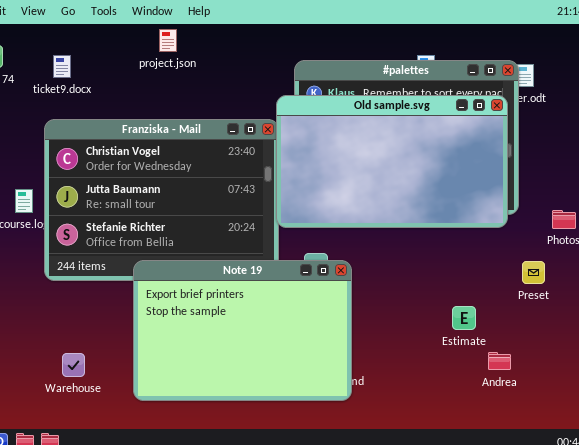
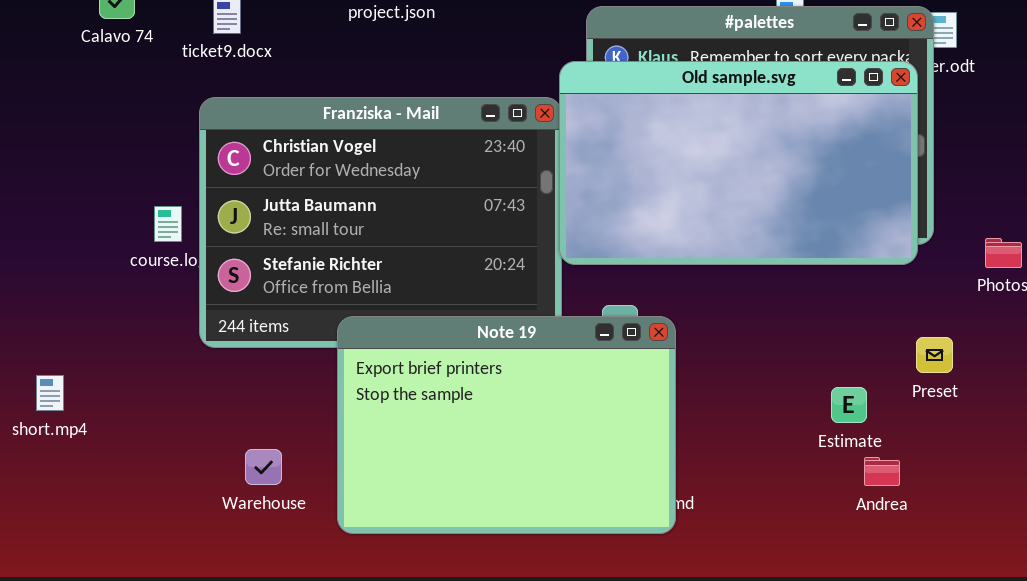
Preset: [522,261,545,284] -> [916,337,953,373], moved
Andrea: [488,352,511,370] -> [864,457,900,486], moved
Warehouse: [62,353,85,377] -> [245,449,282,485], moved

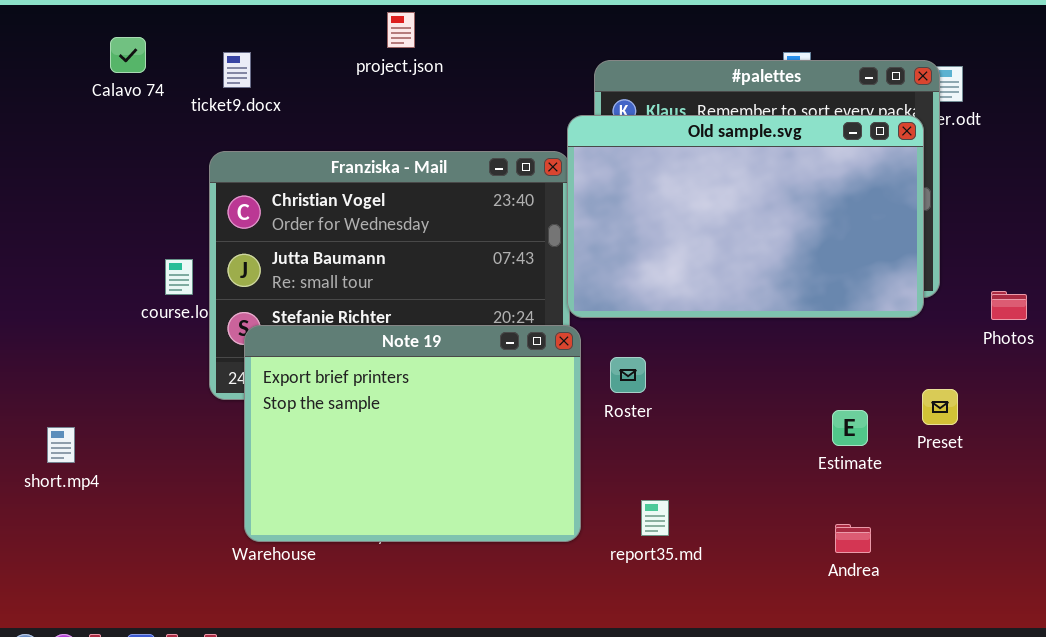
Note 19: [337,316,676,534] -> [244,325,581,542], moved
Estimate: [831,387,867,423] -> [832,410,868,446], moved
Andrea: [864,457,900,486] -> [835,524,871,553], moved

